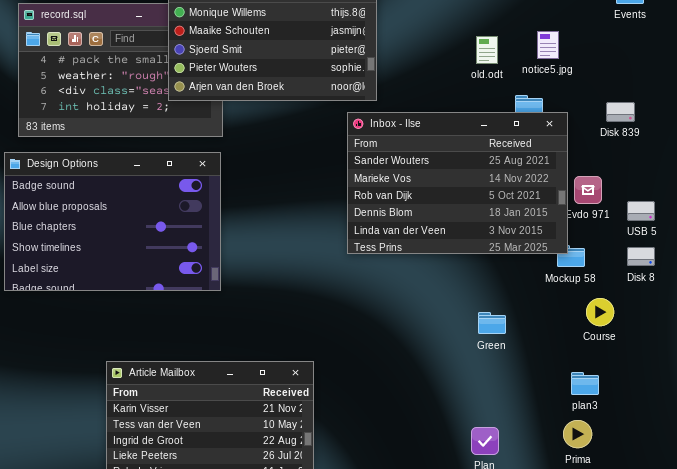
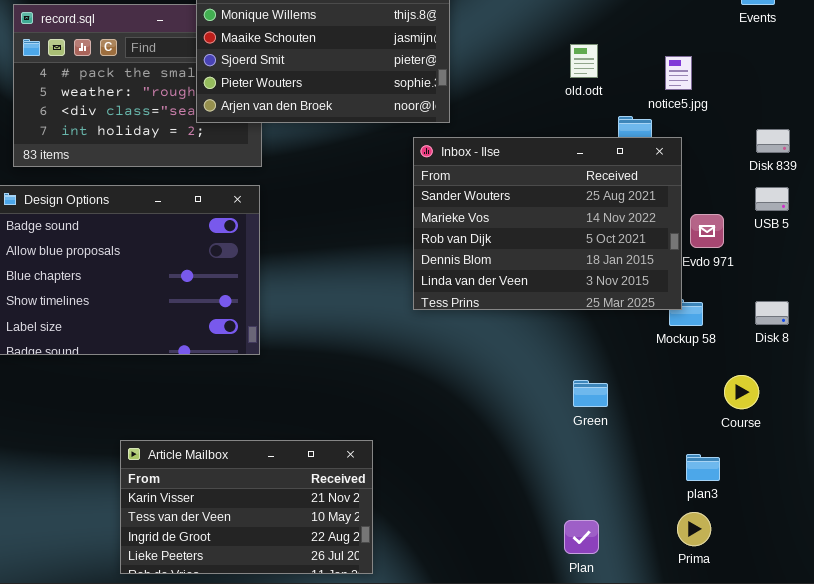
notice5.jpg: [537,31,559,59] -> [665,56,692,90], moved
Disk 839: [606,102,635,122] -> [756,129,790,153], moved
USB 5: [627,201,655,221] -> [755,187,789,211], moved
Course: [586,298,614,326] -> [724,375,759,409], moved

